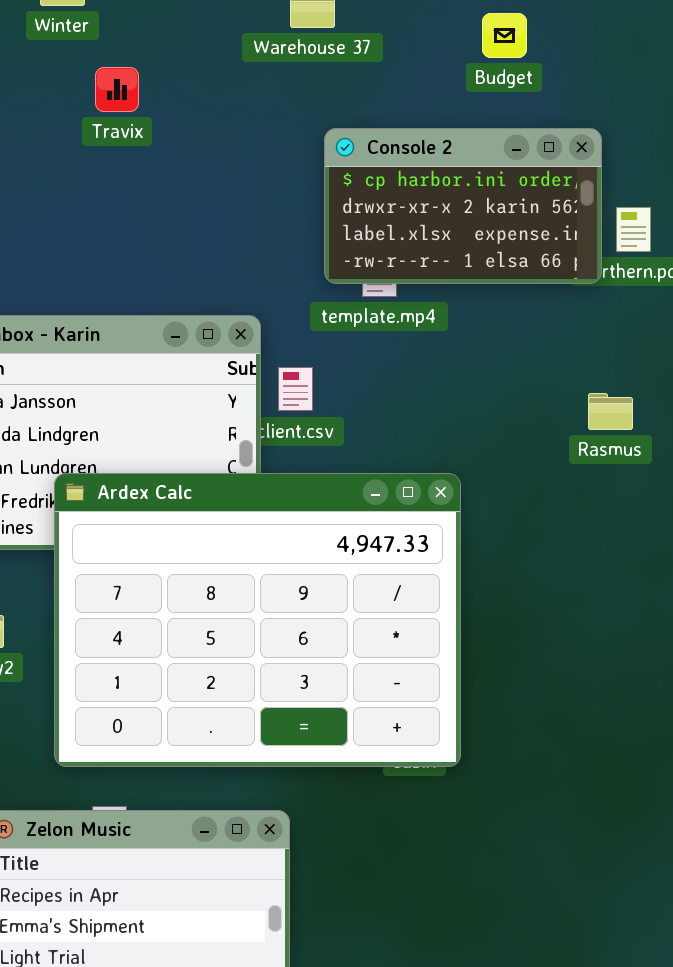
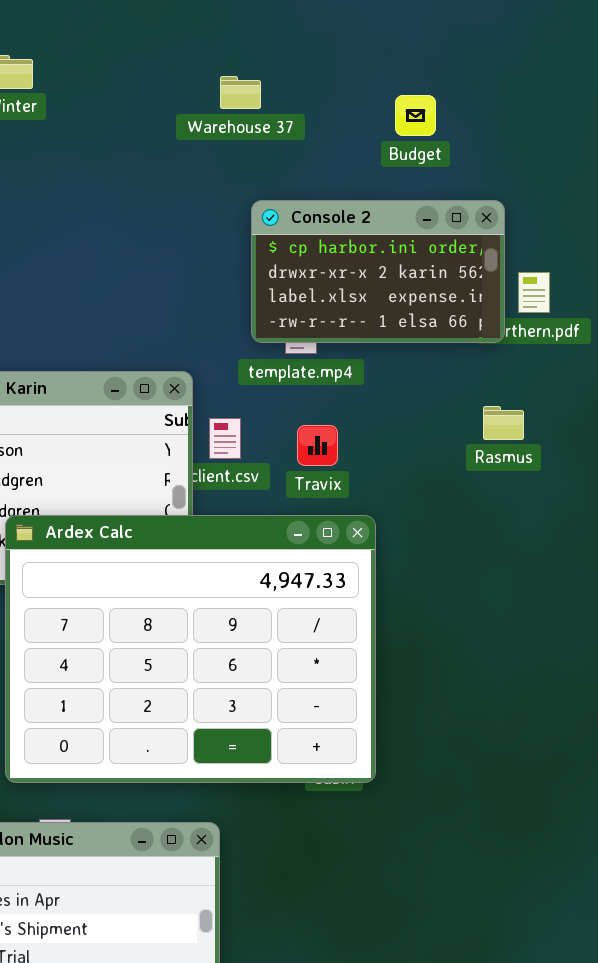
Travix: [95,67,139,112] -> [297,425,338,466], moved
Rasmus: [588,393,633,430] -> [483,406,524,440], moved

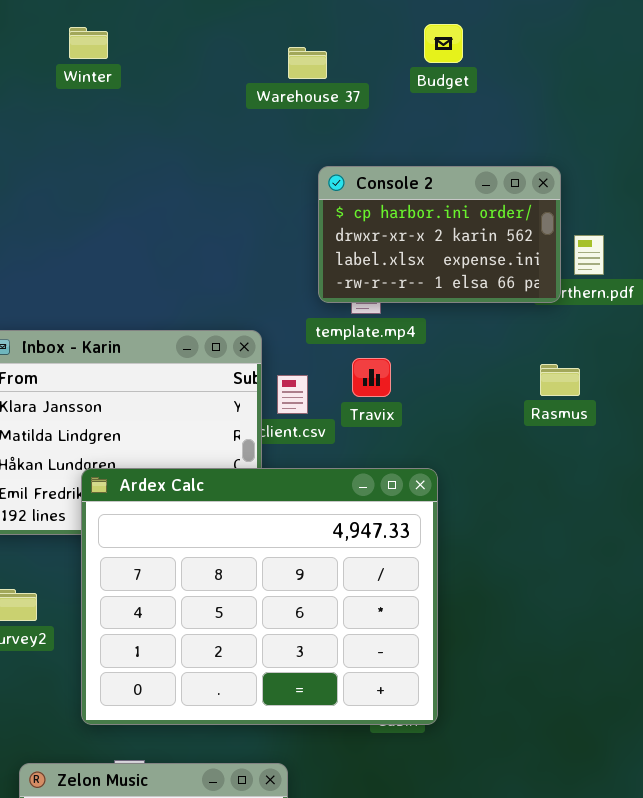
Budget: [395,95,436,136] -> [424,24,463,63], moved
Travix: [297,425,338,466] -> [352,358,391,397], moved

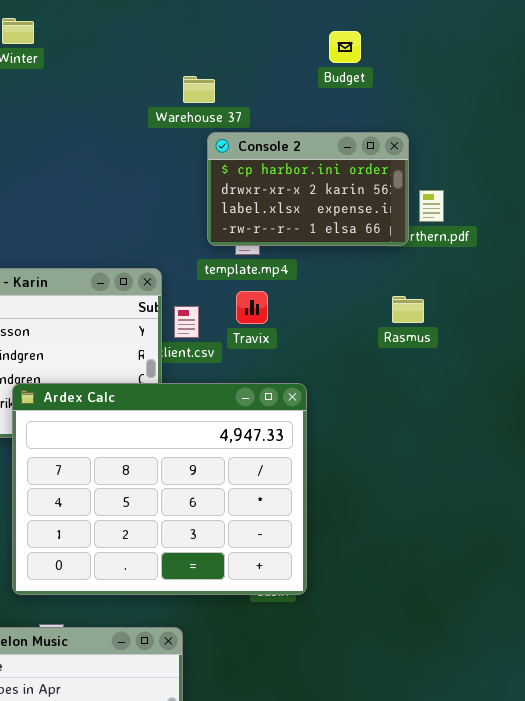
Budget: [424,24,463,63] -> [329,31,361,63], moved
Warehouse 37: [288,47,327,79] -> [183,76,215,103], moved

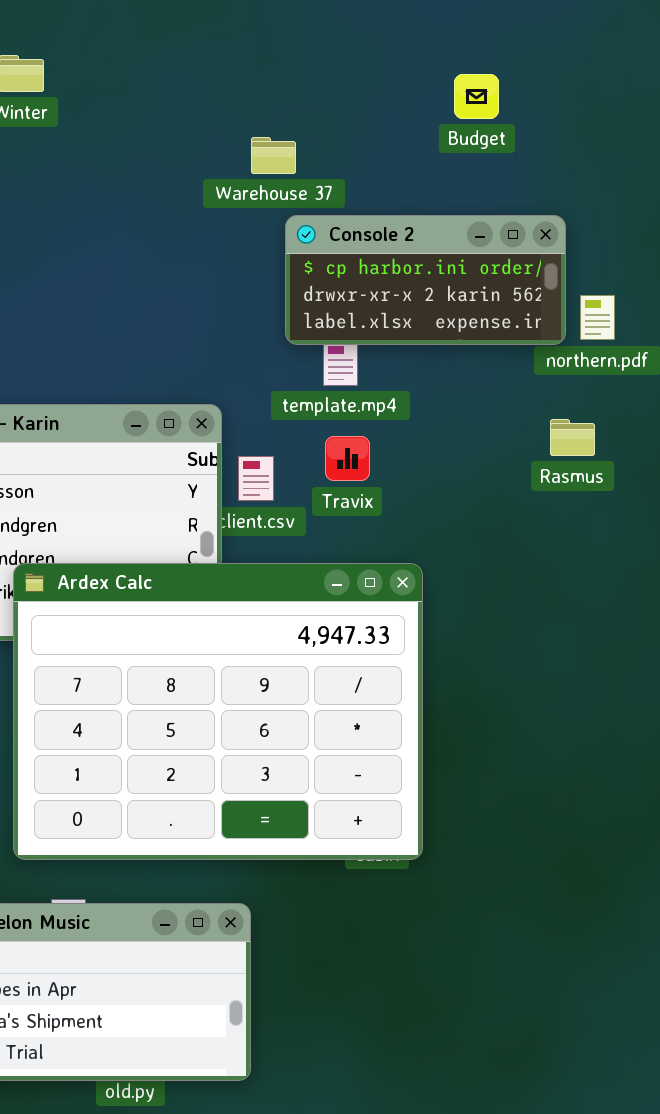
Console 2: [207,132,409,246] -> [285,215,566,345], resized
Rasmus: [392,296,424,323] -> [550,419,595,456], moved

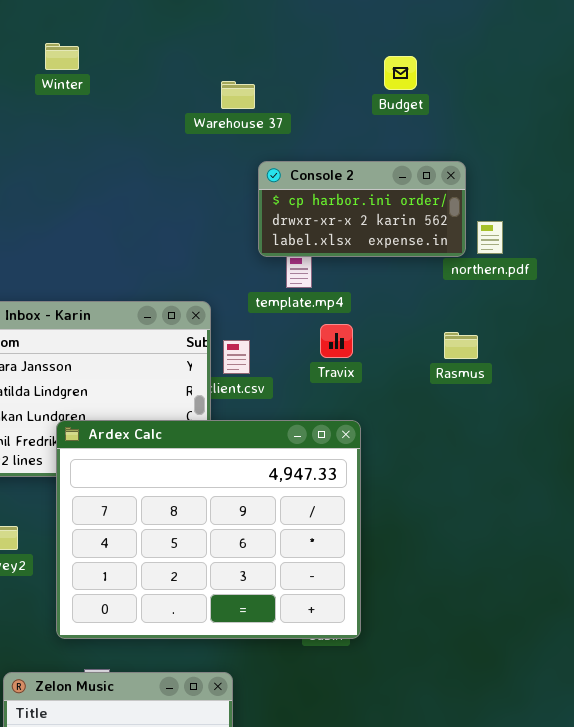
Warehouse 37: [251,137,296,174] -> [221,81,255,109], moved
Rasmus: [550,419,595,456] -> [444,332,478,359], moved
Travix: [325,436,370,481] -> [320,324,353,358], moved

